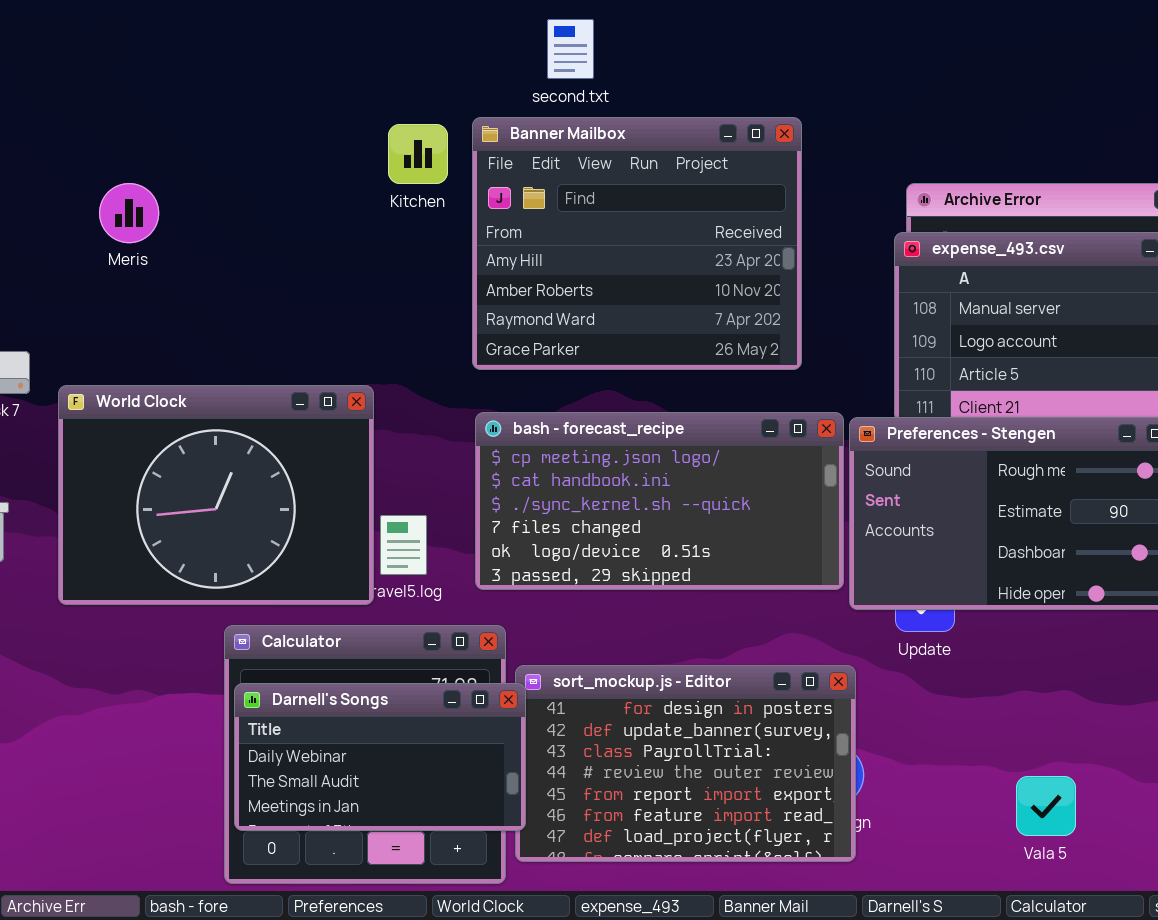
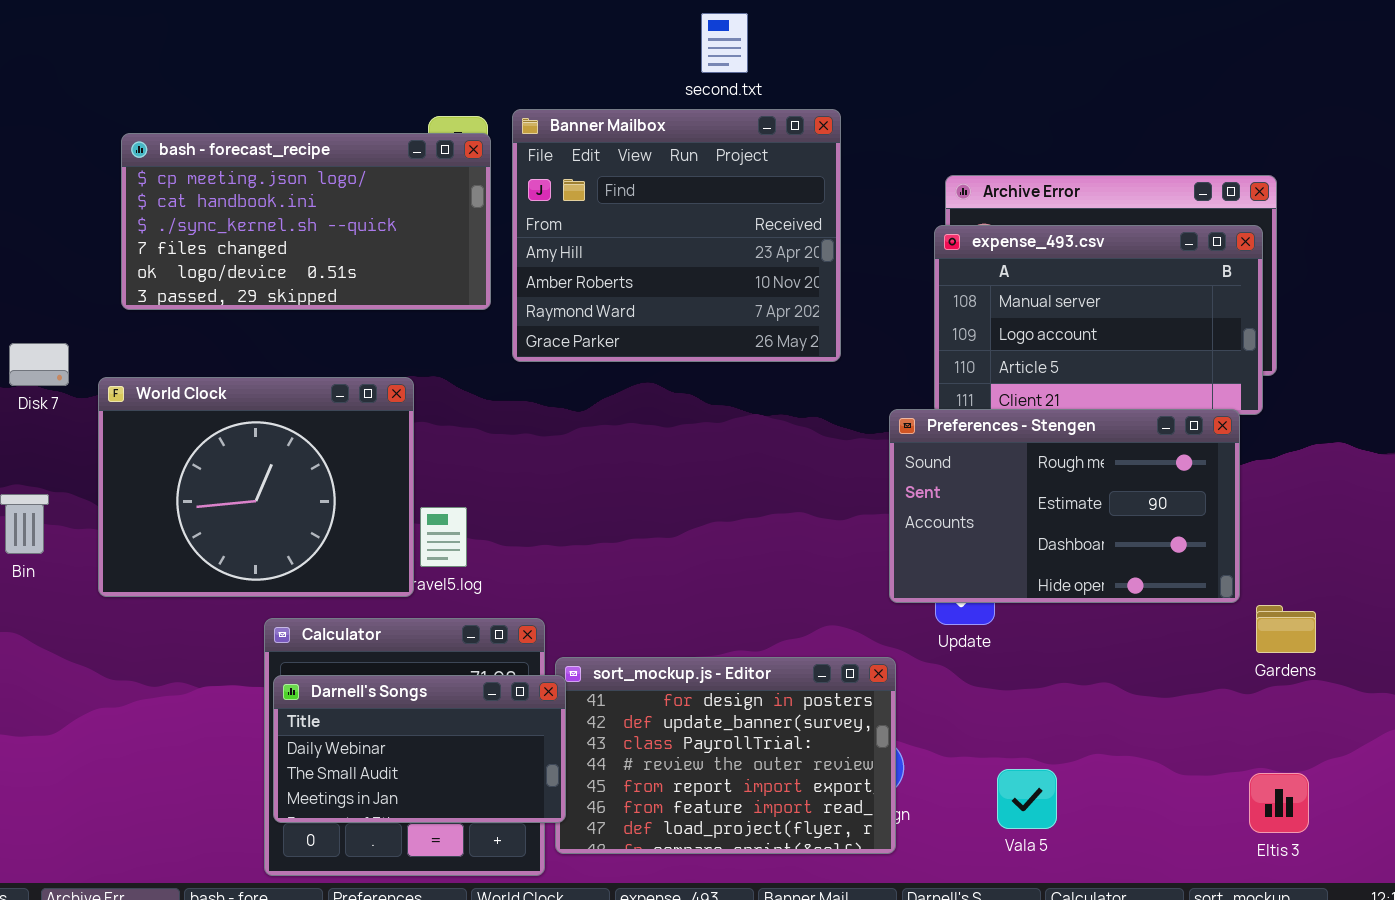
second.txt: [547,19,594,79] -> [701,13,748,73], moved
bash - forecast_recipe: [475,412,844,590] -> [121,133,491,310], moved
Vala 5: [1016,776,1076,836] -> [997,769,1057,829], moved

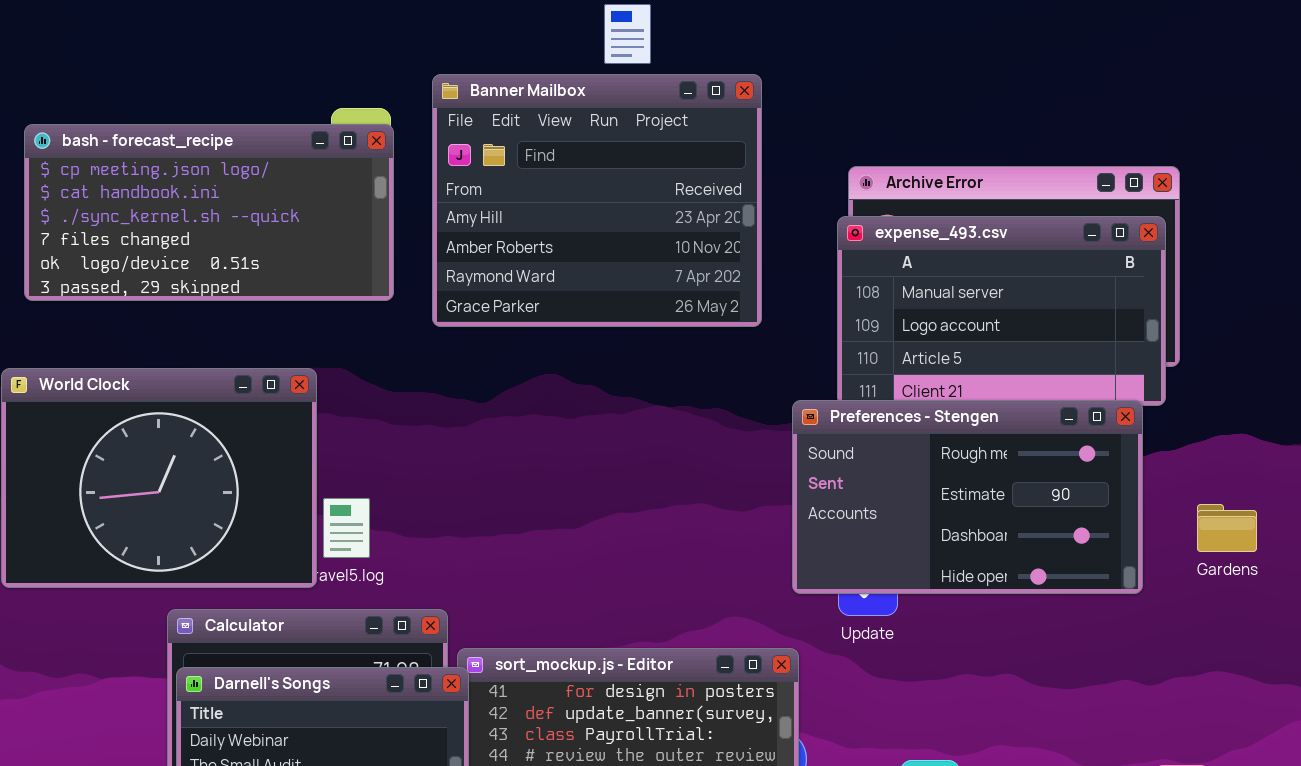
Banner Mailbox: [512,109,841,362] -> [432,74,762,327], moved
Gardens: [1256,605,1316,653] -> [1197,504,1257,552], moved

